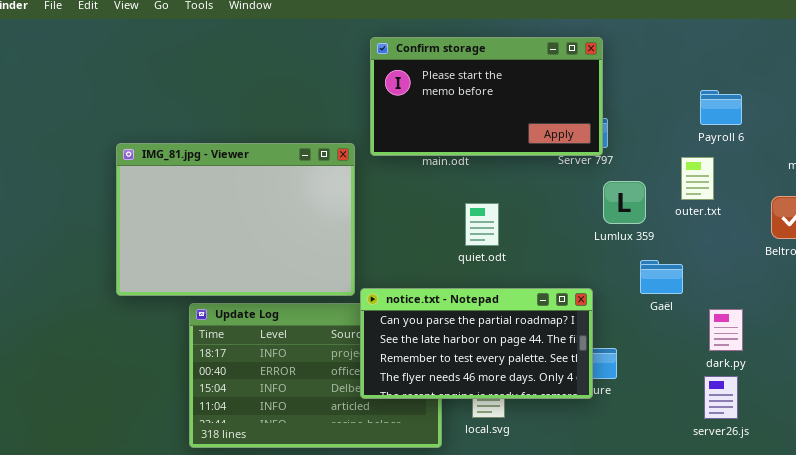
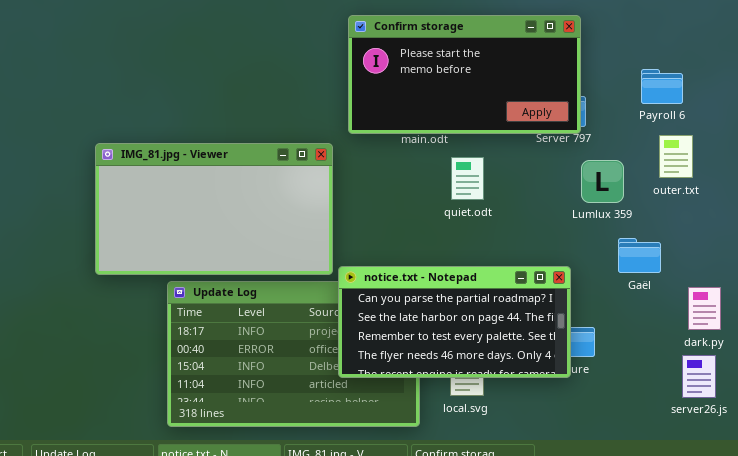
Payroll 6: [700,90,742,125] -> [641,69,683,104], moved
IMG_81.jpg - Viewer: [116,143,355,296] -> [95,143,333,275], resized
quiet.odt: [465,203,499,246] -> [451,157,484,200], moved

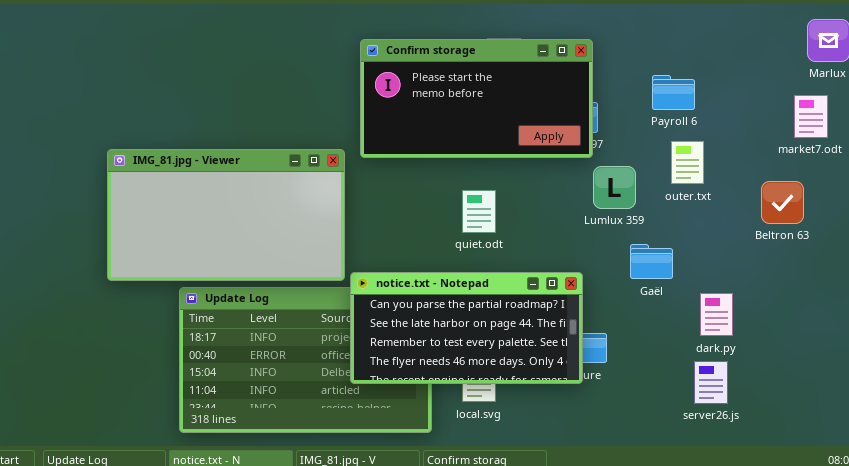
Confirm storage: [348,15,581,134] -> [360,39,593,158], moved
quiet.odt: [451,157,484,200] -> [462,190,496,233], moved

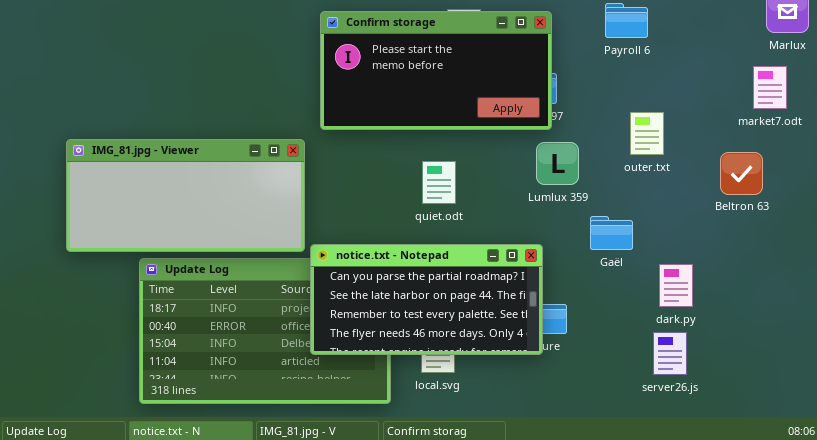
Payroll 6: [652,75,695,110] -> [605,3,648,38], moved
IMG_81.jpg - Viewer: [107,149,345,281] -> [66,139,305,252], resized
Lumlux 359: [593,166,636,209] -> [536,142,579,185], moved

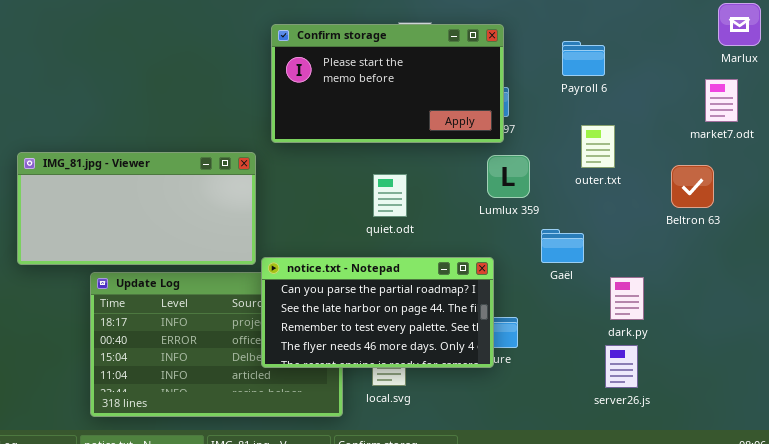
Payroll 6: [605,3,648,38] -> [562,41,605,76], moved

